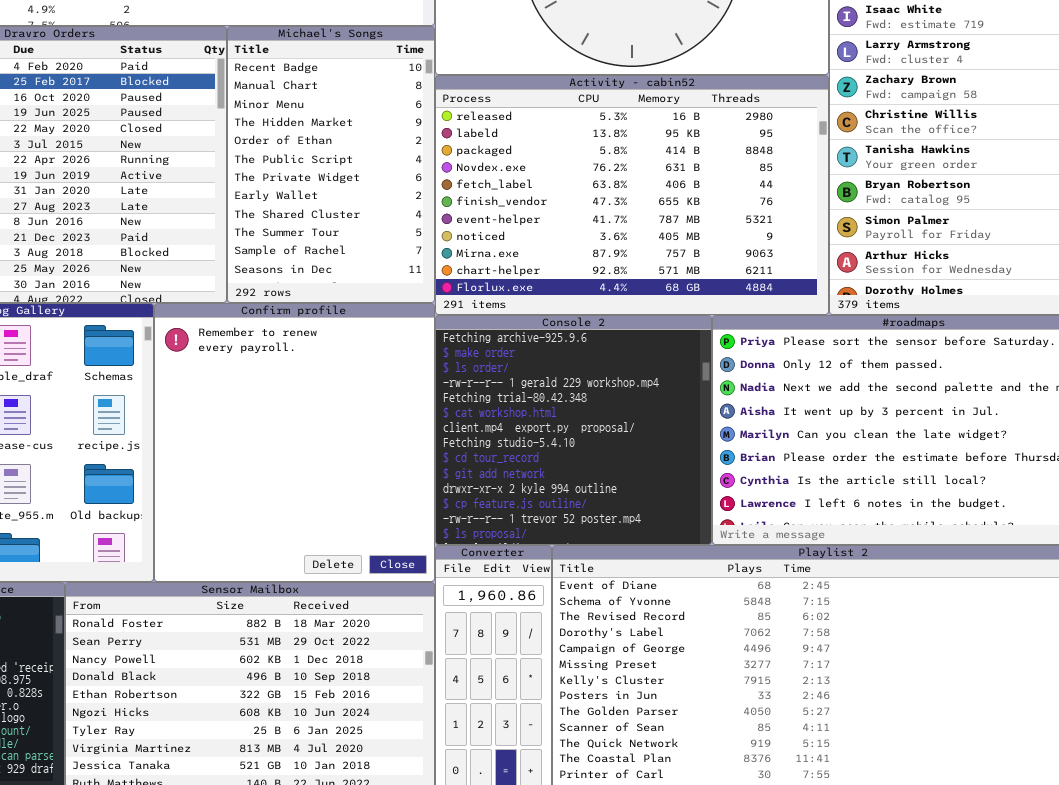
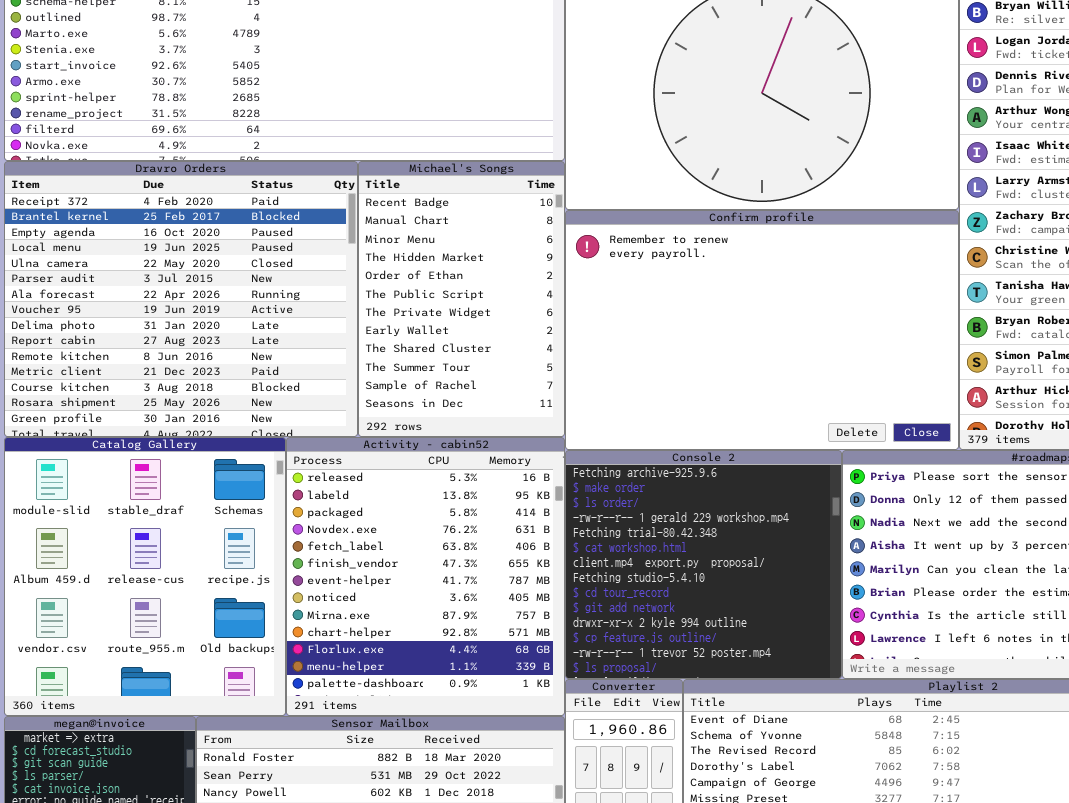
Activity - cabin52: [435,75,829,315] -> [286,437,565,716], moved, resized
Confirm profile: [154,303,435,582] -> [565,210,959,450], moved, resized

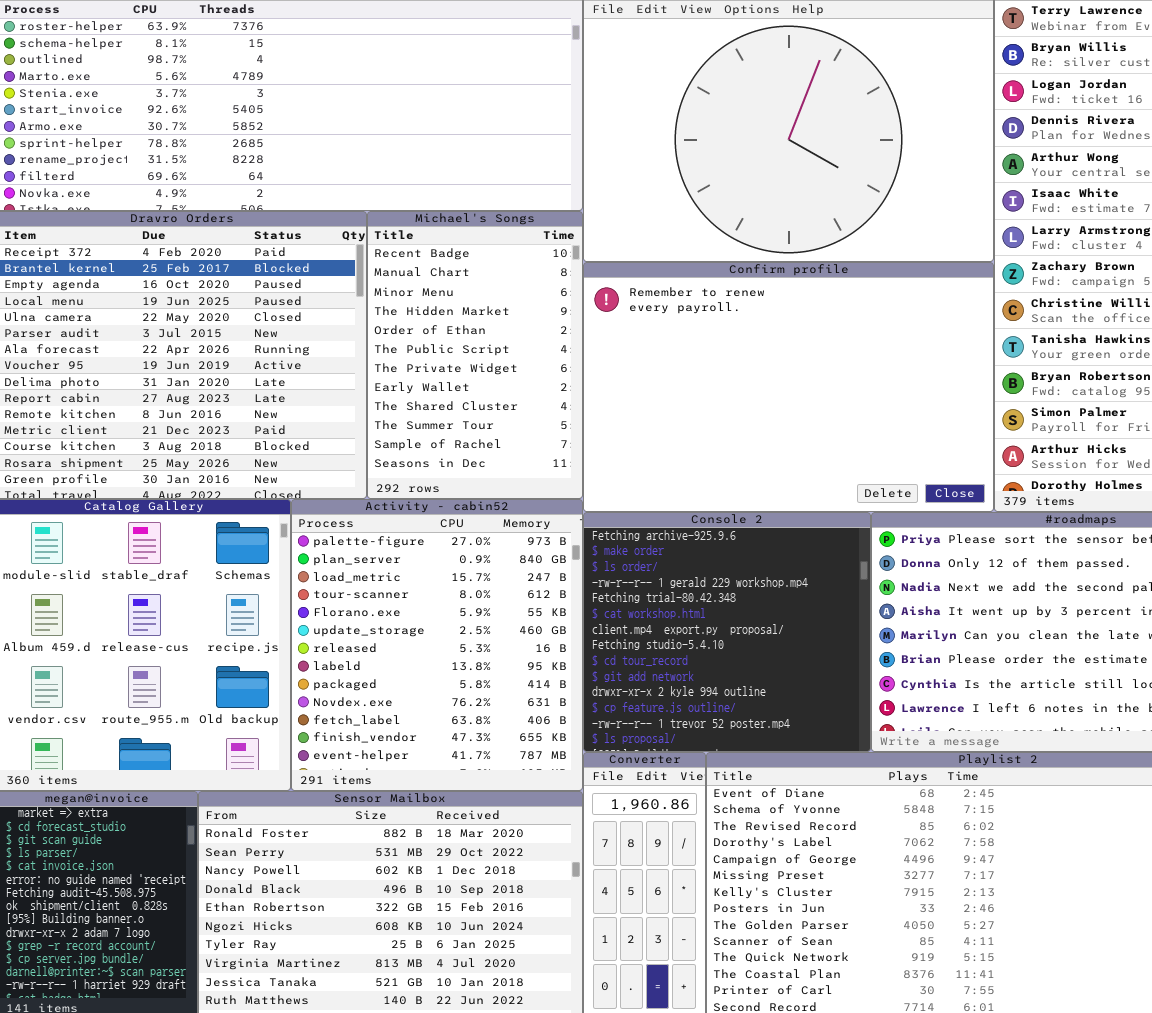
Activity - cabin52: [286,437,565,716] -> [291,499,583,791], scrolled up 6 rows

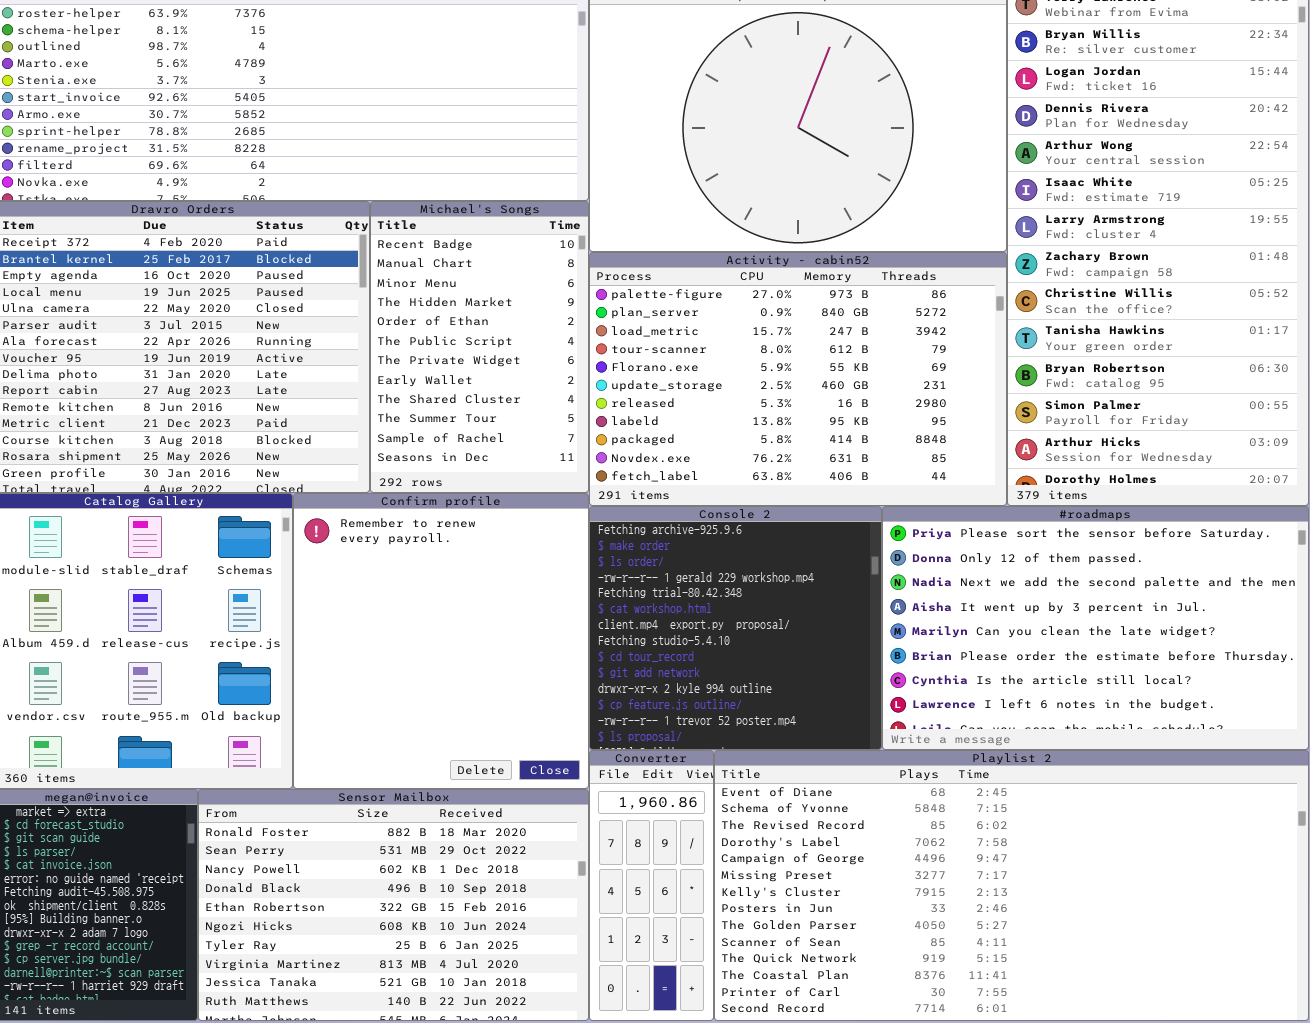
Confirm profile: [583,262,994,512] -> [293,493,589,789], moved, resized
Activity - cabin52: [291,499,583,791] -> [589,252,1007,506], moved, resized

